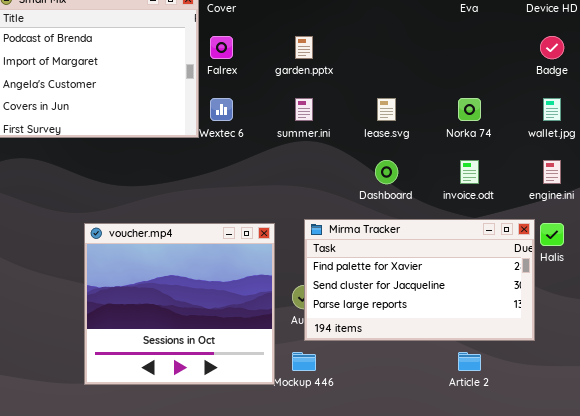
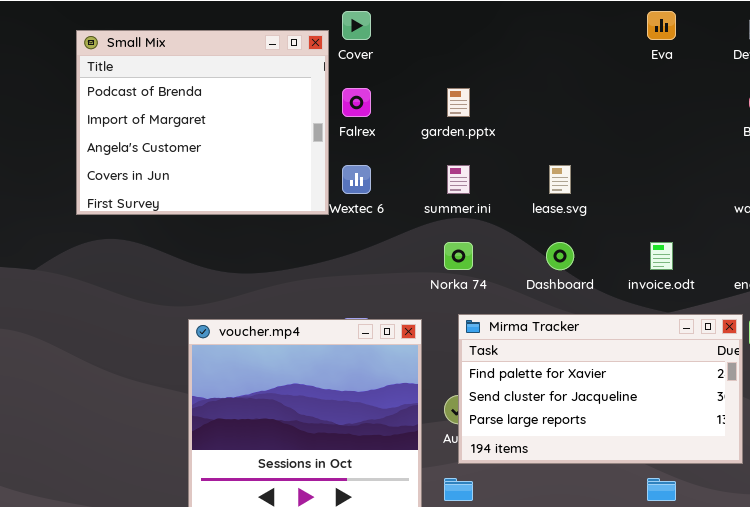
Norka 74: [458,98,481,121] -> [444,242,473,270], moved

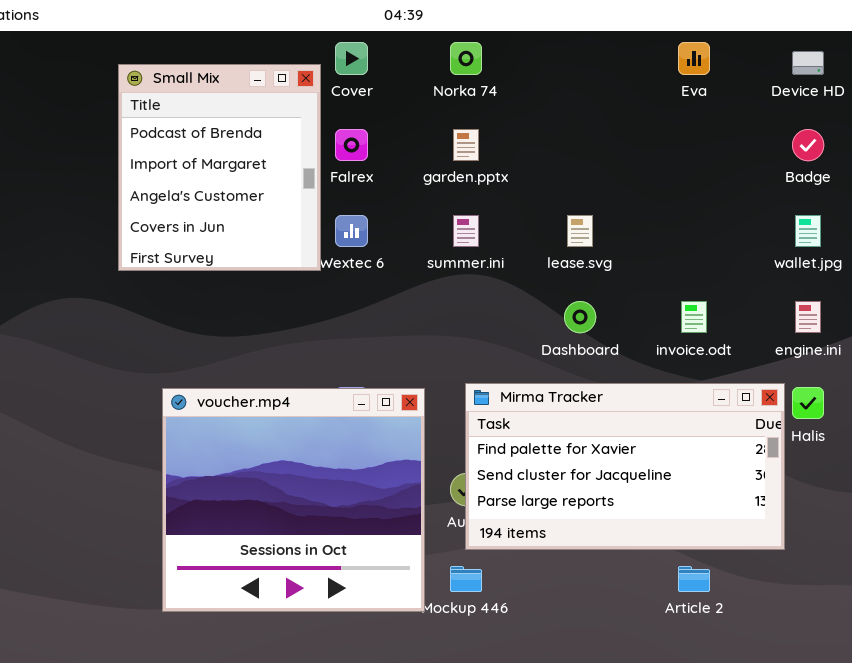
Small Mix: [76,30,329,215] -> [118,64,321,271], resized
Norka 74: [444,242,473,270] -> [450,42,482,75], moved

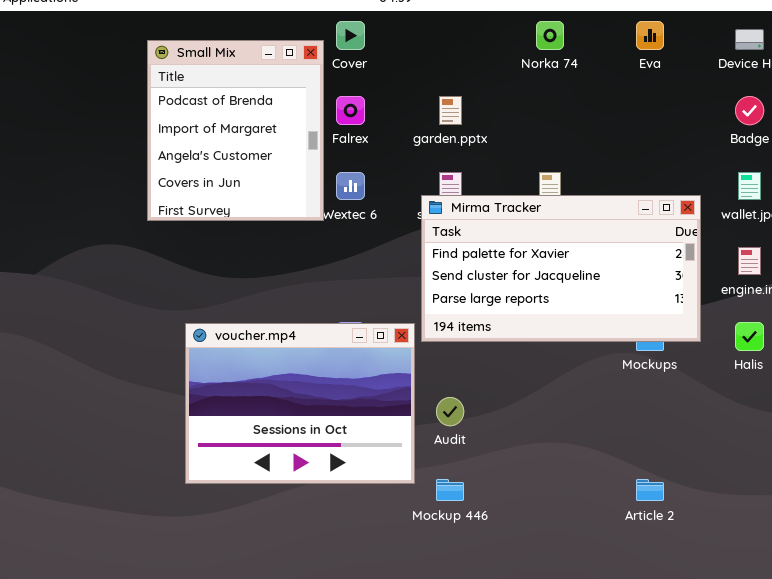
Norka 74: [450,42,482,75] -> [536,21,564,50], moved
Mirma Tracker: [465,383,785,550] -> [421,195,701,342], moved
voucher.mp4: [162,388,425,612] -> [185,323,415,484], resized

